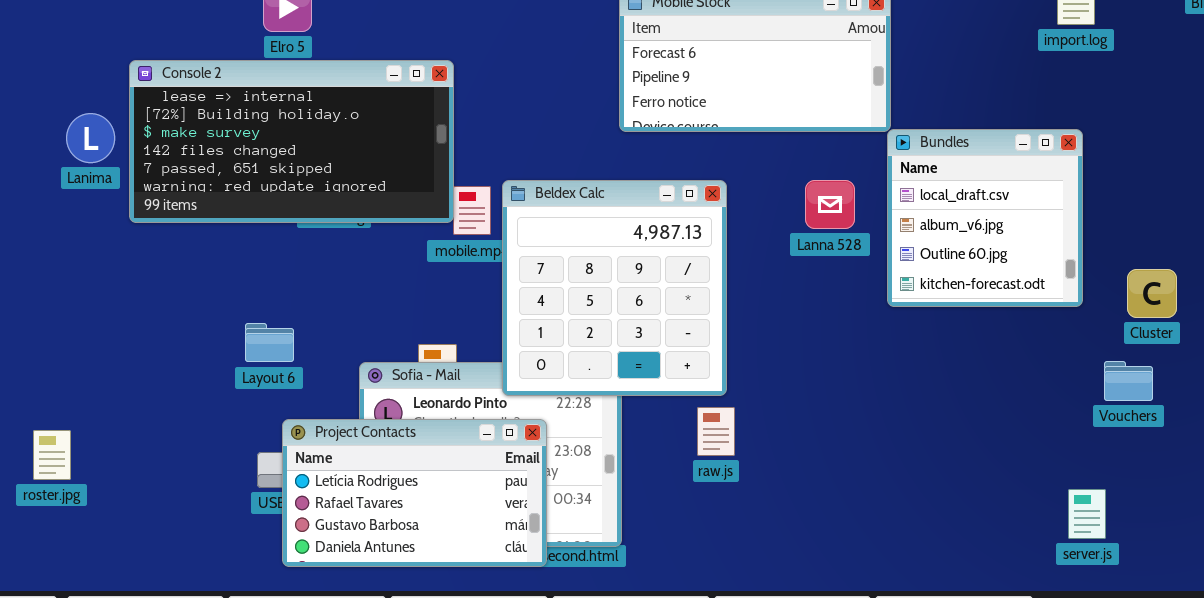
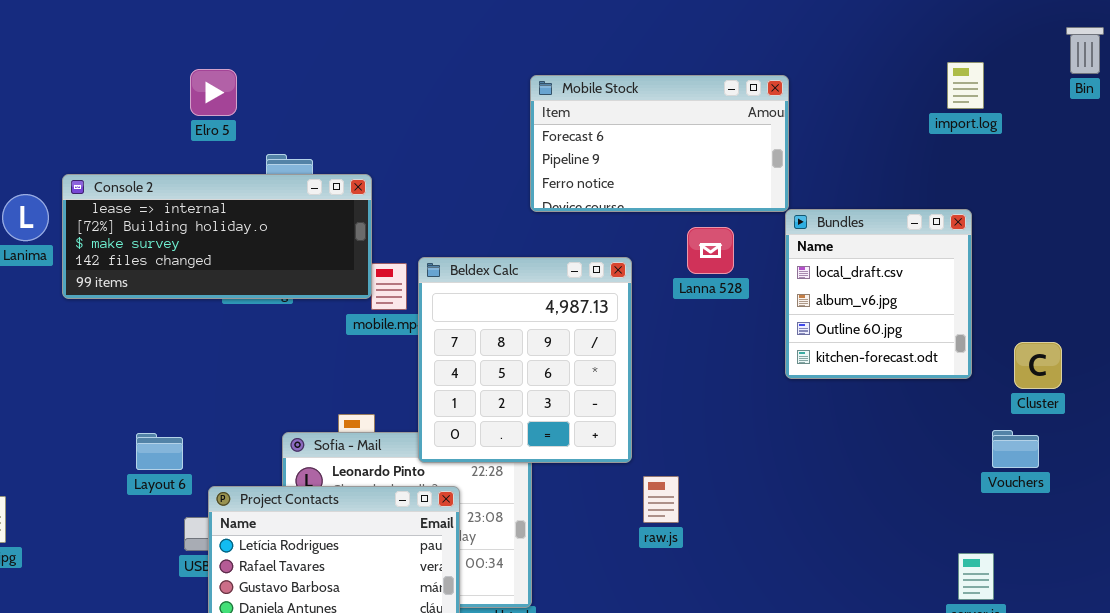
Console 2: [129,60,454,223] -> [62,174,372,299], resized
Lanna 528: [805,180,855,229] -> [687,227,734,274], moved
Layout 6: [245,323,294,362] -> [136,433,183,470], moved
raw.js: [697,407,735,456] -> [643,476,679,523], moved

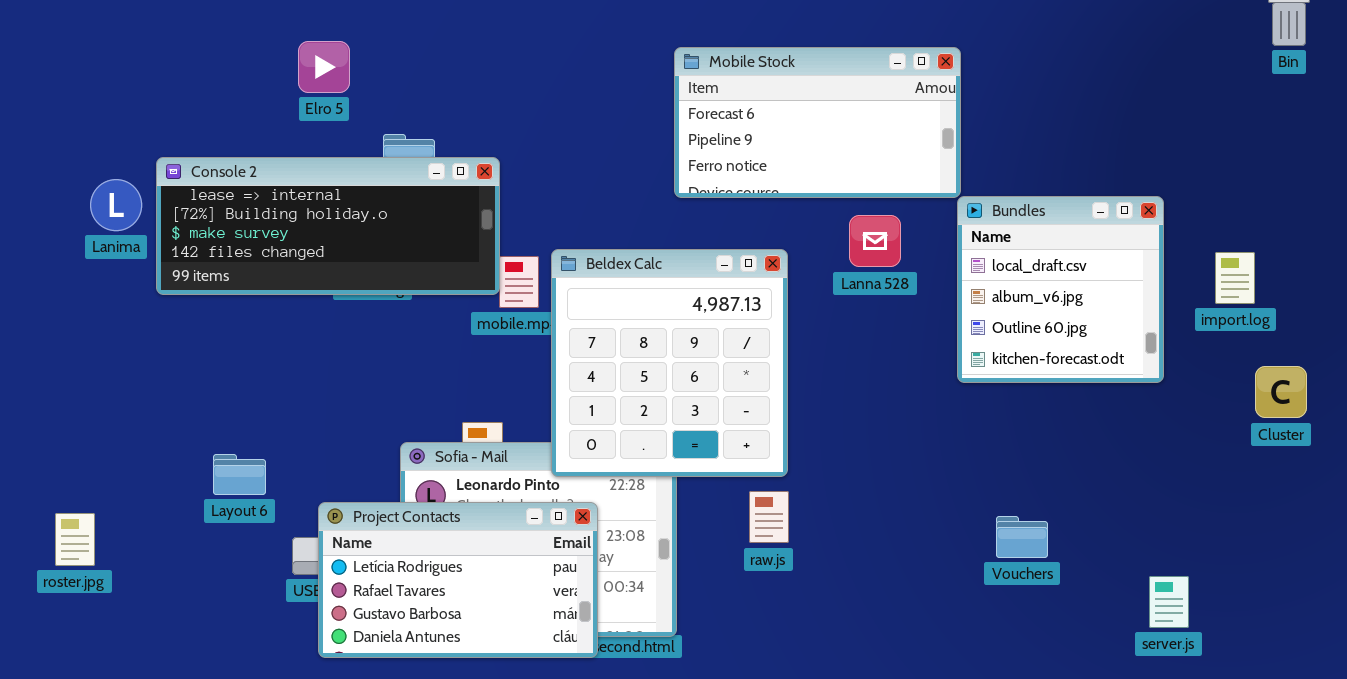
import.log: [947,62,984,109] -> [1215,252,1255,304], moved
Cluster: [1014,342,1062,389] -> [1255,366,1307,418], moved
Vouchers: [992,430,1039,468] -> [996,516,1048,558], moved
Layout 6: [136,433,183,470] -> [213,454,266,495], moved
raw.js: [643,476,679,523] -> [749,491,789,543], moved

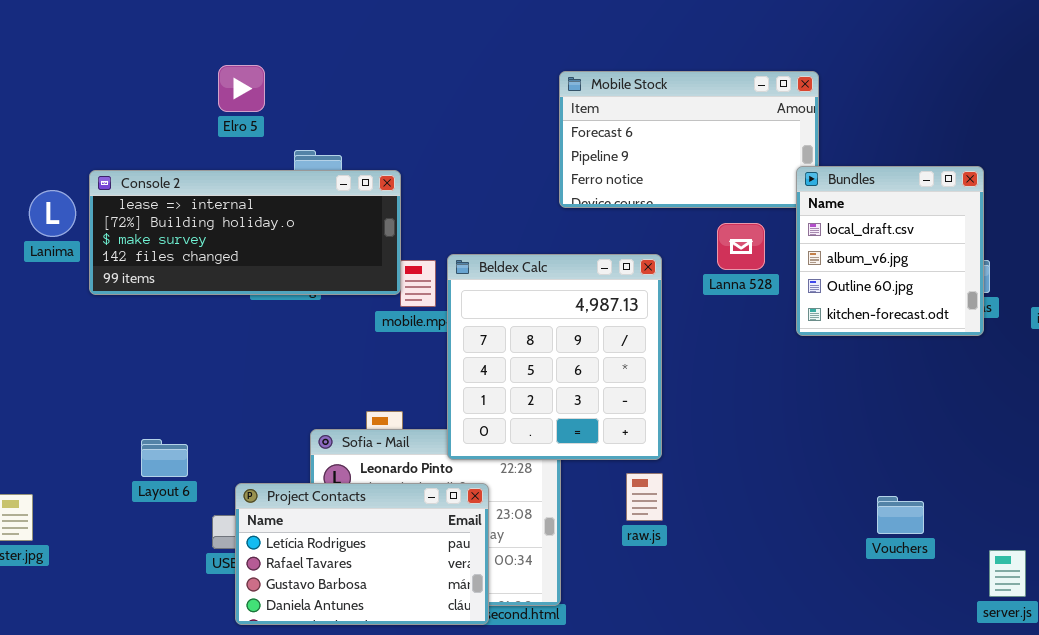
Bundles: [957,196,1164,383] -> [796,166,984,336], moved
Vouchers: [996,516,1048,558] -> [877,496,924,534], moved

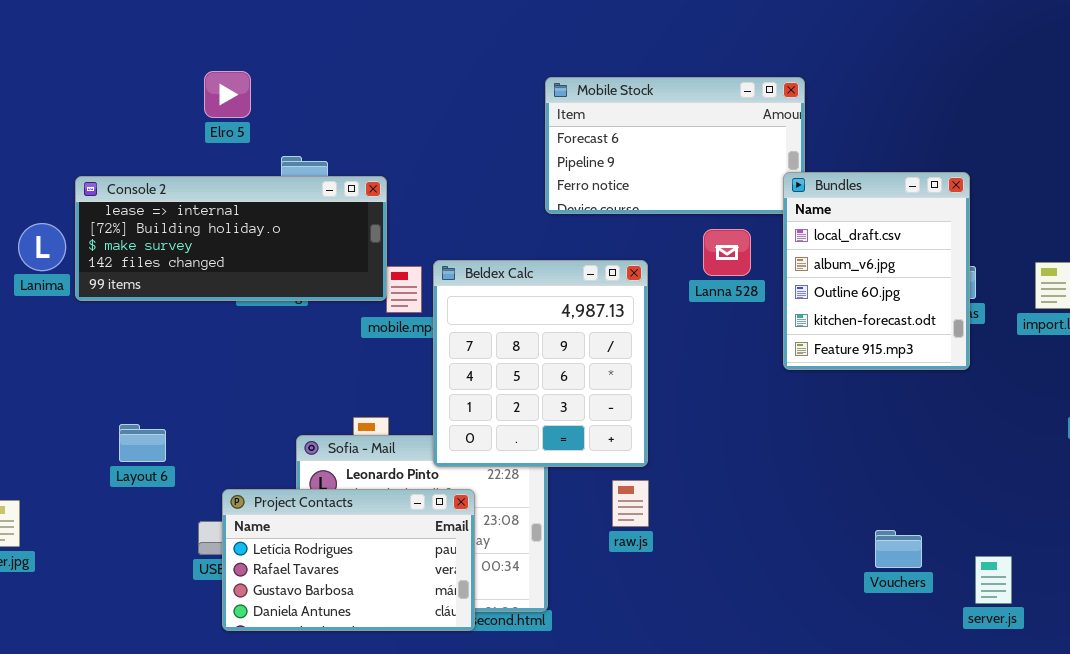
Bundles: [796,166,984,336] -> [783,172,970,370], resized
Lanima: [29,190,76,237] -> [18,223,66,271], moved
Layout 6: [141,439,188,477] -> [119,424,166,462], moved
Vouchers: [877,496,924,534] -> [875,530,922,568], moved

